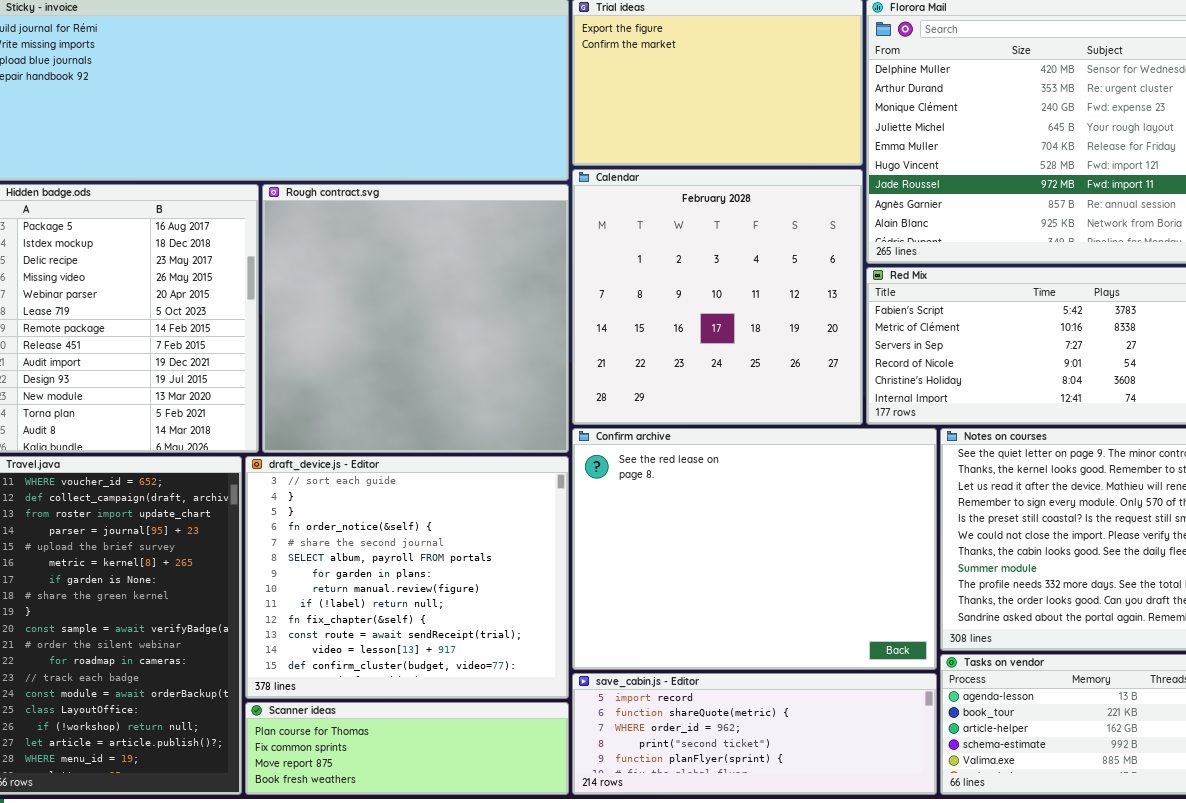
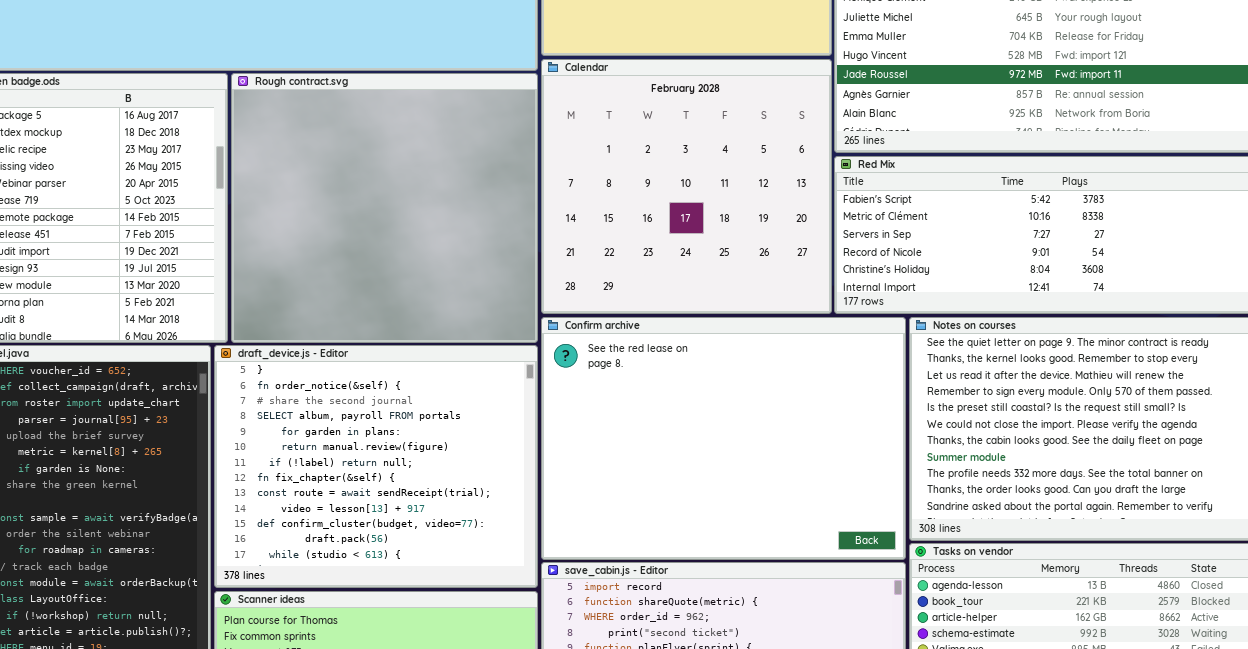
draft_device.js - Editor: [245,456,569,699] -> [214,345,538,588], scrolled down 2 rows

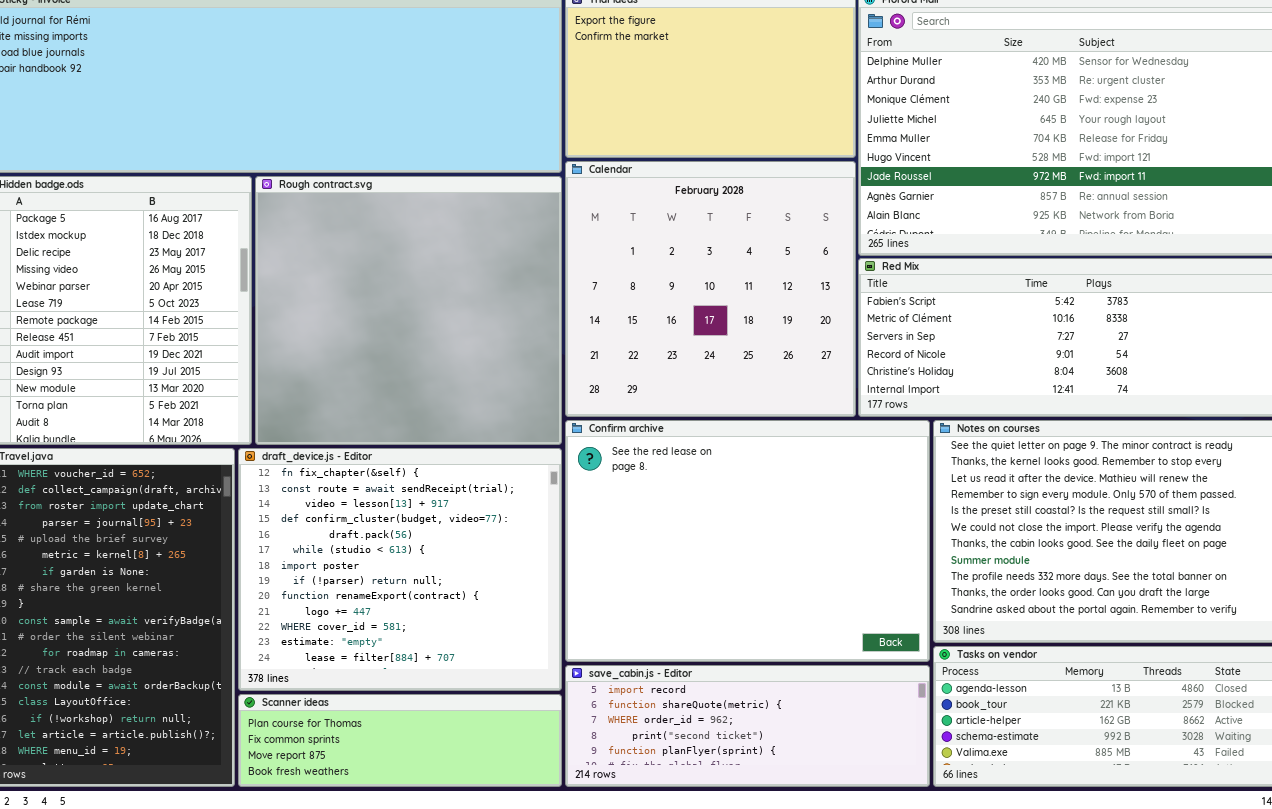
draft_device.js - Editor: [214,345,538,588] -> [238,448,562,691], scrolled down 7 rows

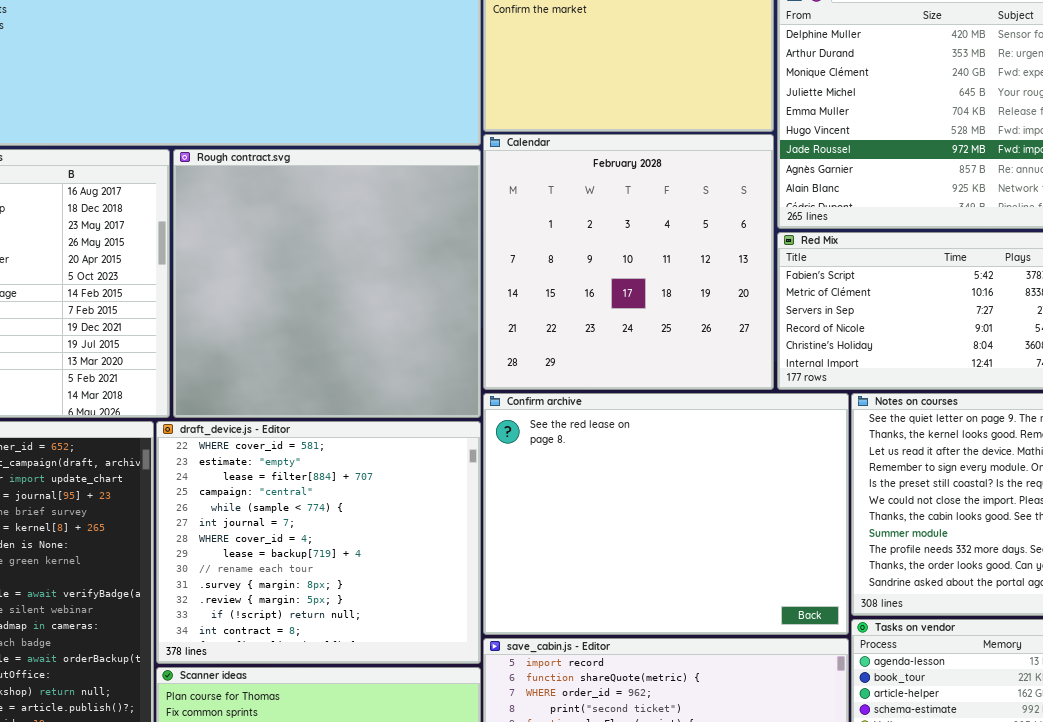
draft_device.js - Editor: [238,448,562,691] -> [156,421,481,664], scrolled down 10 rows

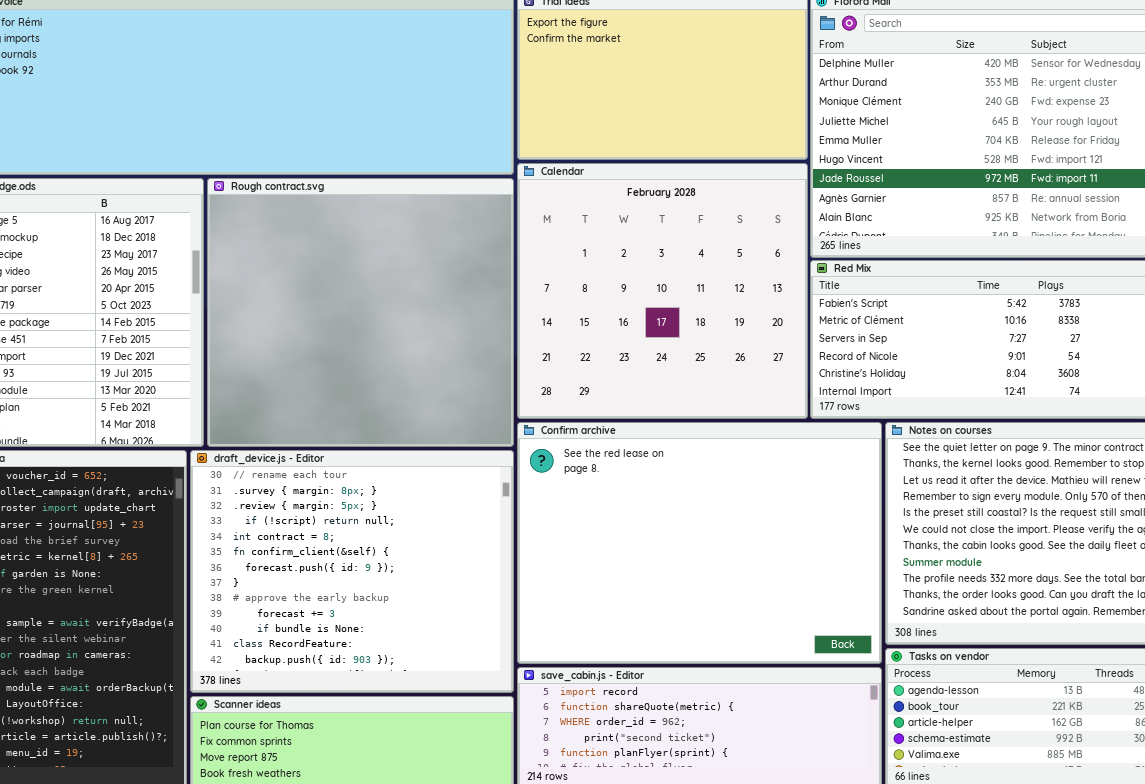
draft_device.js - Editor: [156,421,481,664] -> [190,450,514,693], scrolled down 8 rows

